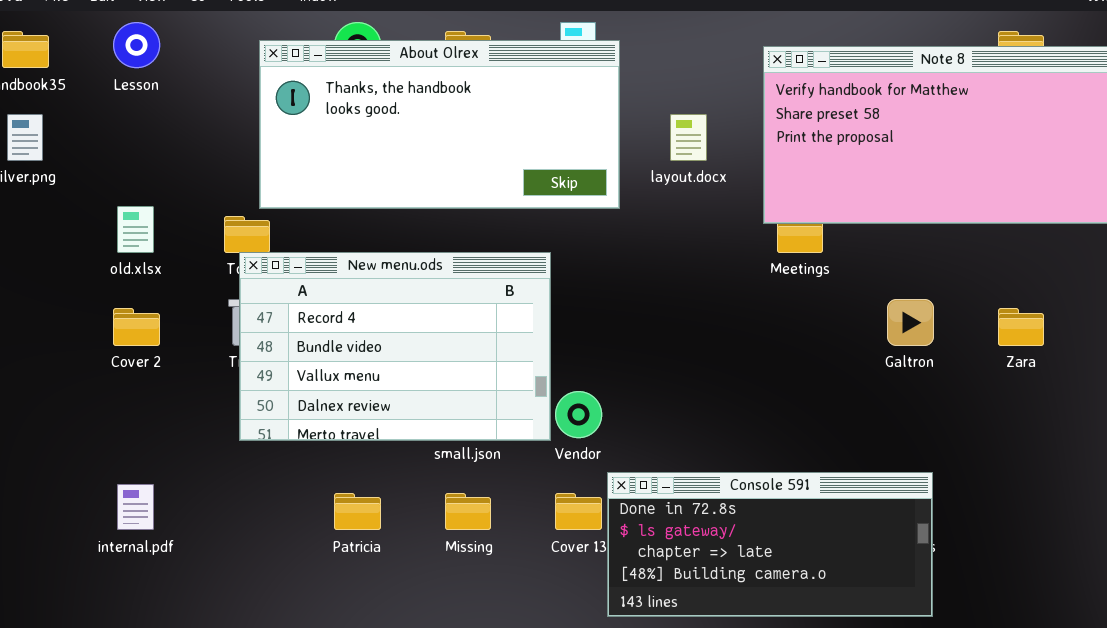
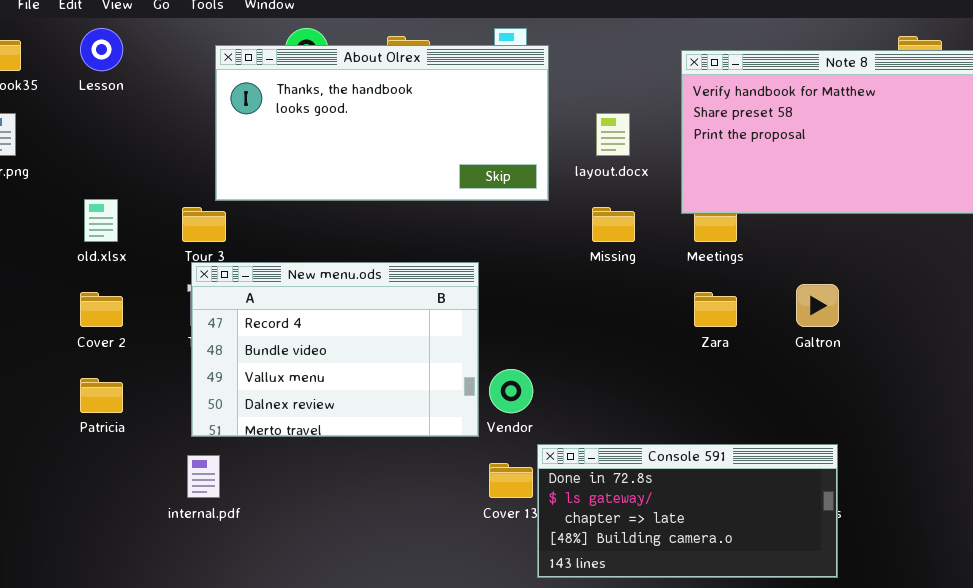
New menu.ods: [239,252,551,441] -> [191,262,479,437], moved
Zara: [998,308,1044,346] -> [694,292,737,327], moved
internal.pdf: [117,484,154,530] -> [187,455,220,498], moved
Patricia: [334,493,381,530] -> [80,378,123,413], moved
Missing: [445,493,491,530] -> [592,207,635,242], moved

